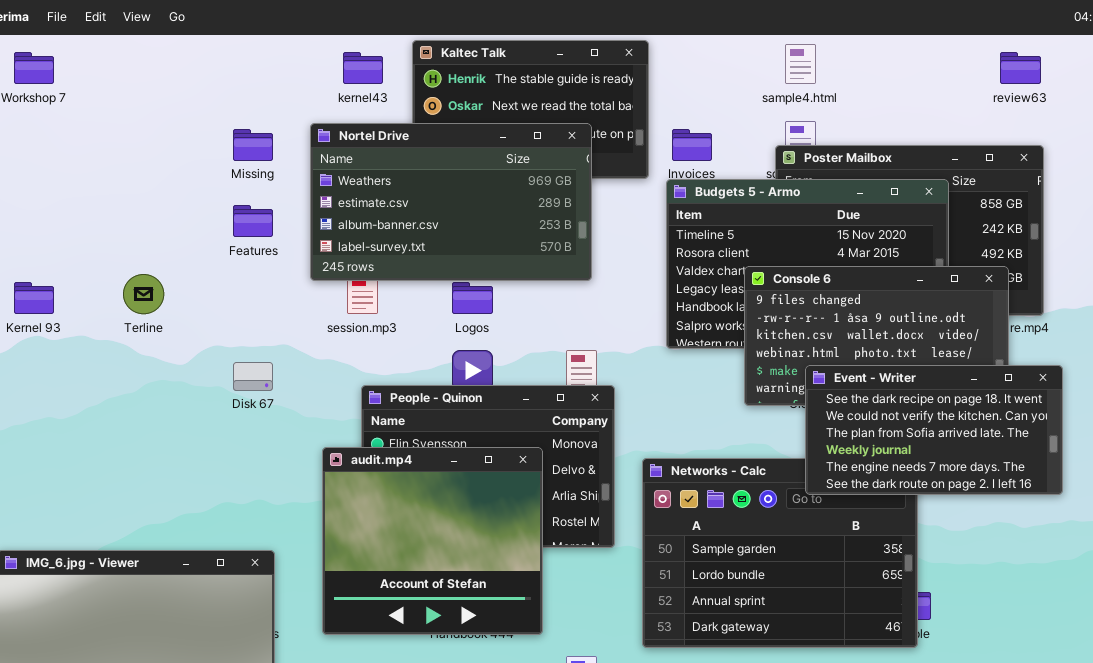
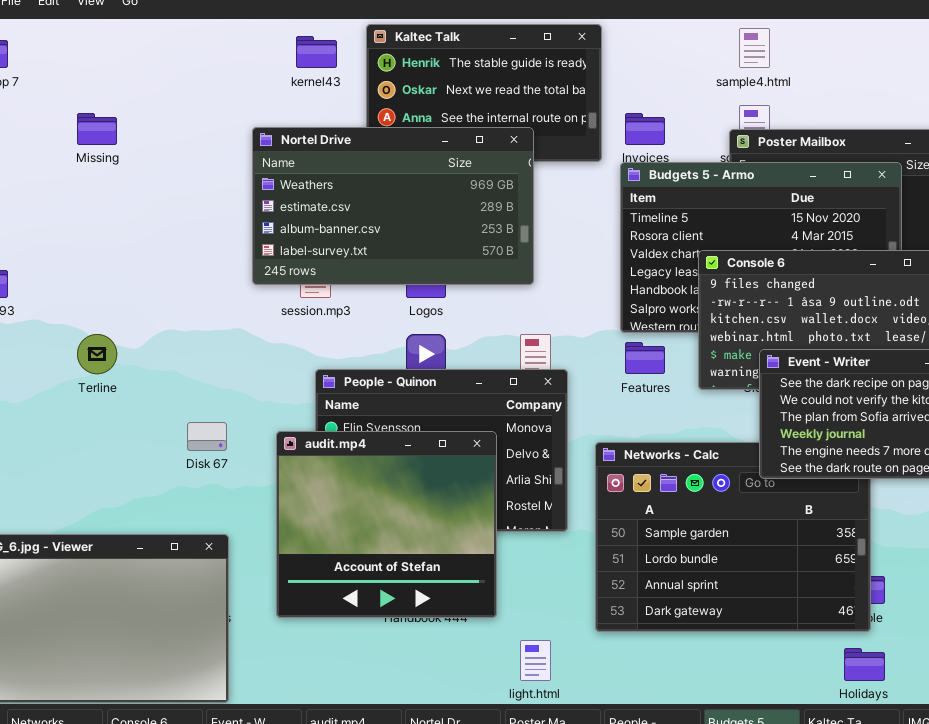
Nortel Drive: [310,123,592,281] -> [252,127,534,285], moved
Missing: [233,129,273,161] -> [77,113,117,145], moved
Features: [233,205,273,237] -> [625,342,665,374], moved
Terline: [123,274,164,314] -> [77,334,117,374], moved
Disk 67: [233,362,273,391] -> [187,422,227,451], moved

